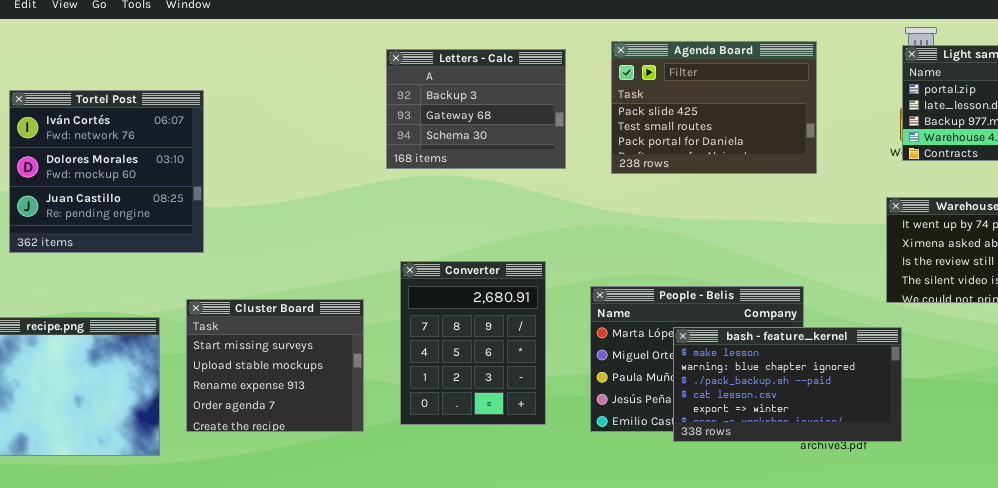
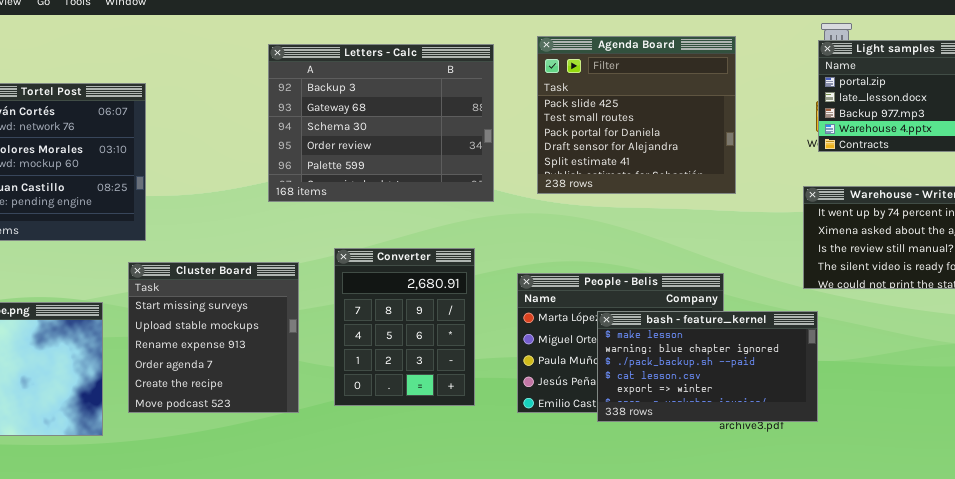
Agenda Board: [611,41,817,174] -> [537,36,736,194], resized
Letters - Calc: [386,49,566,169] -> [268,44,494,202], resized
Cluster Board: [186,299,364,432] -> [128,262,299,413], resized

